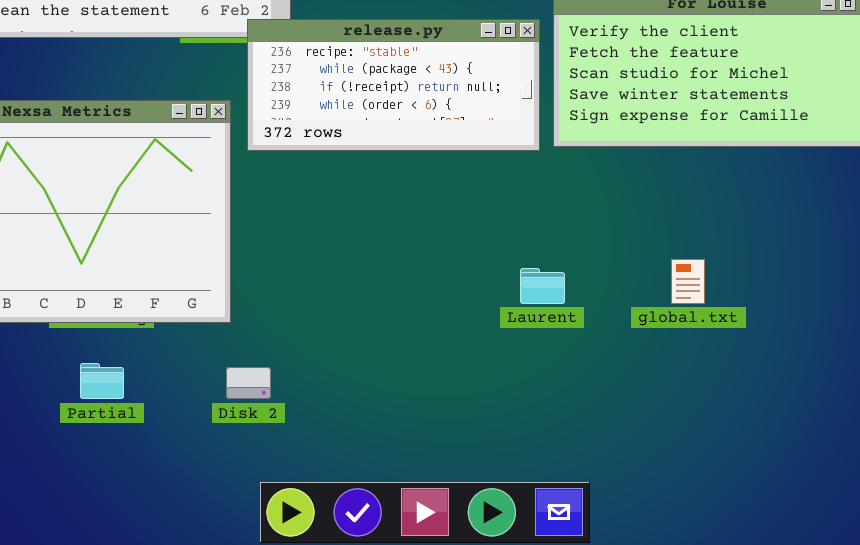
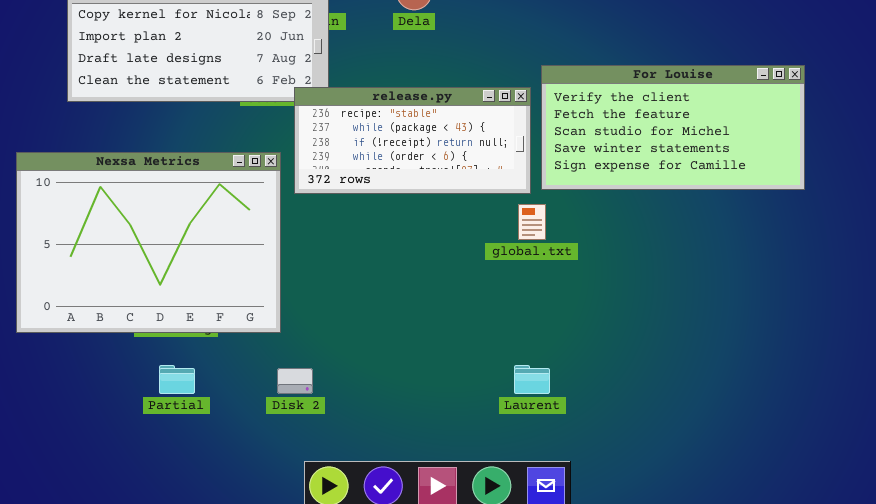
global.txt: [671,259,705,304] -> [518,204,546,240], moved
Laurent: [520,268,565,304] -> [514,365,550,394], moved

